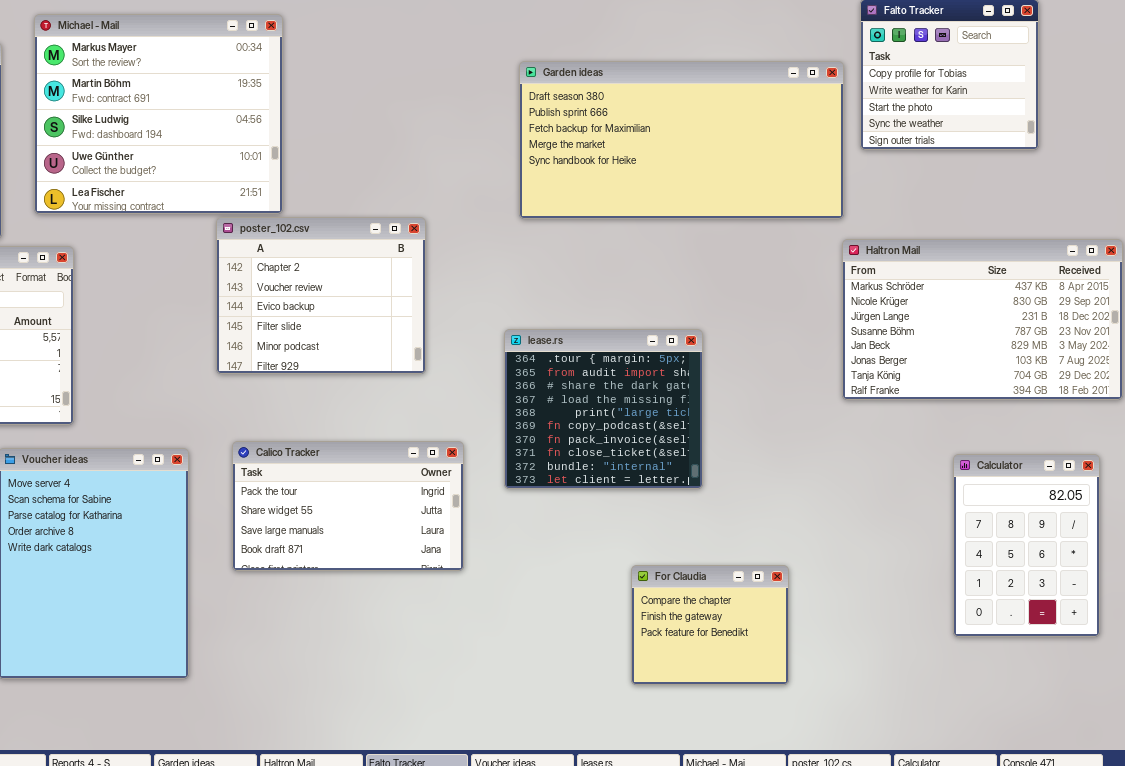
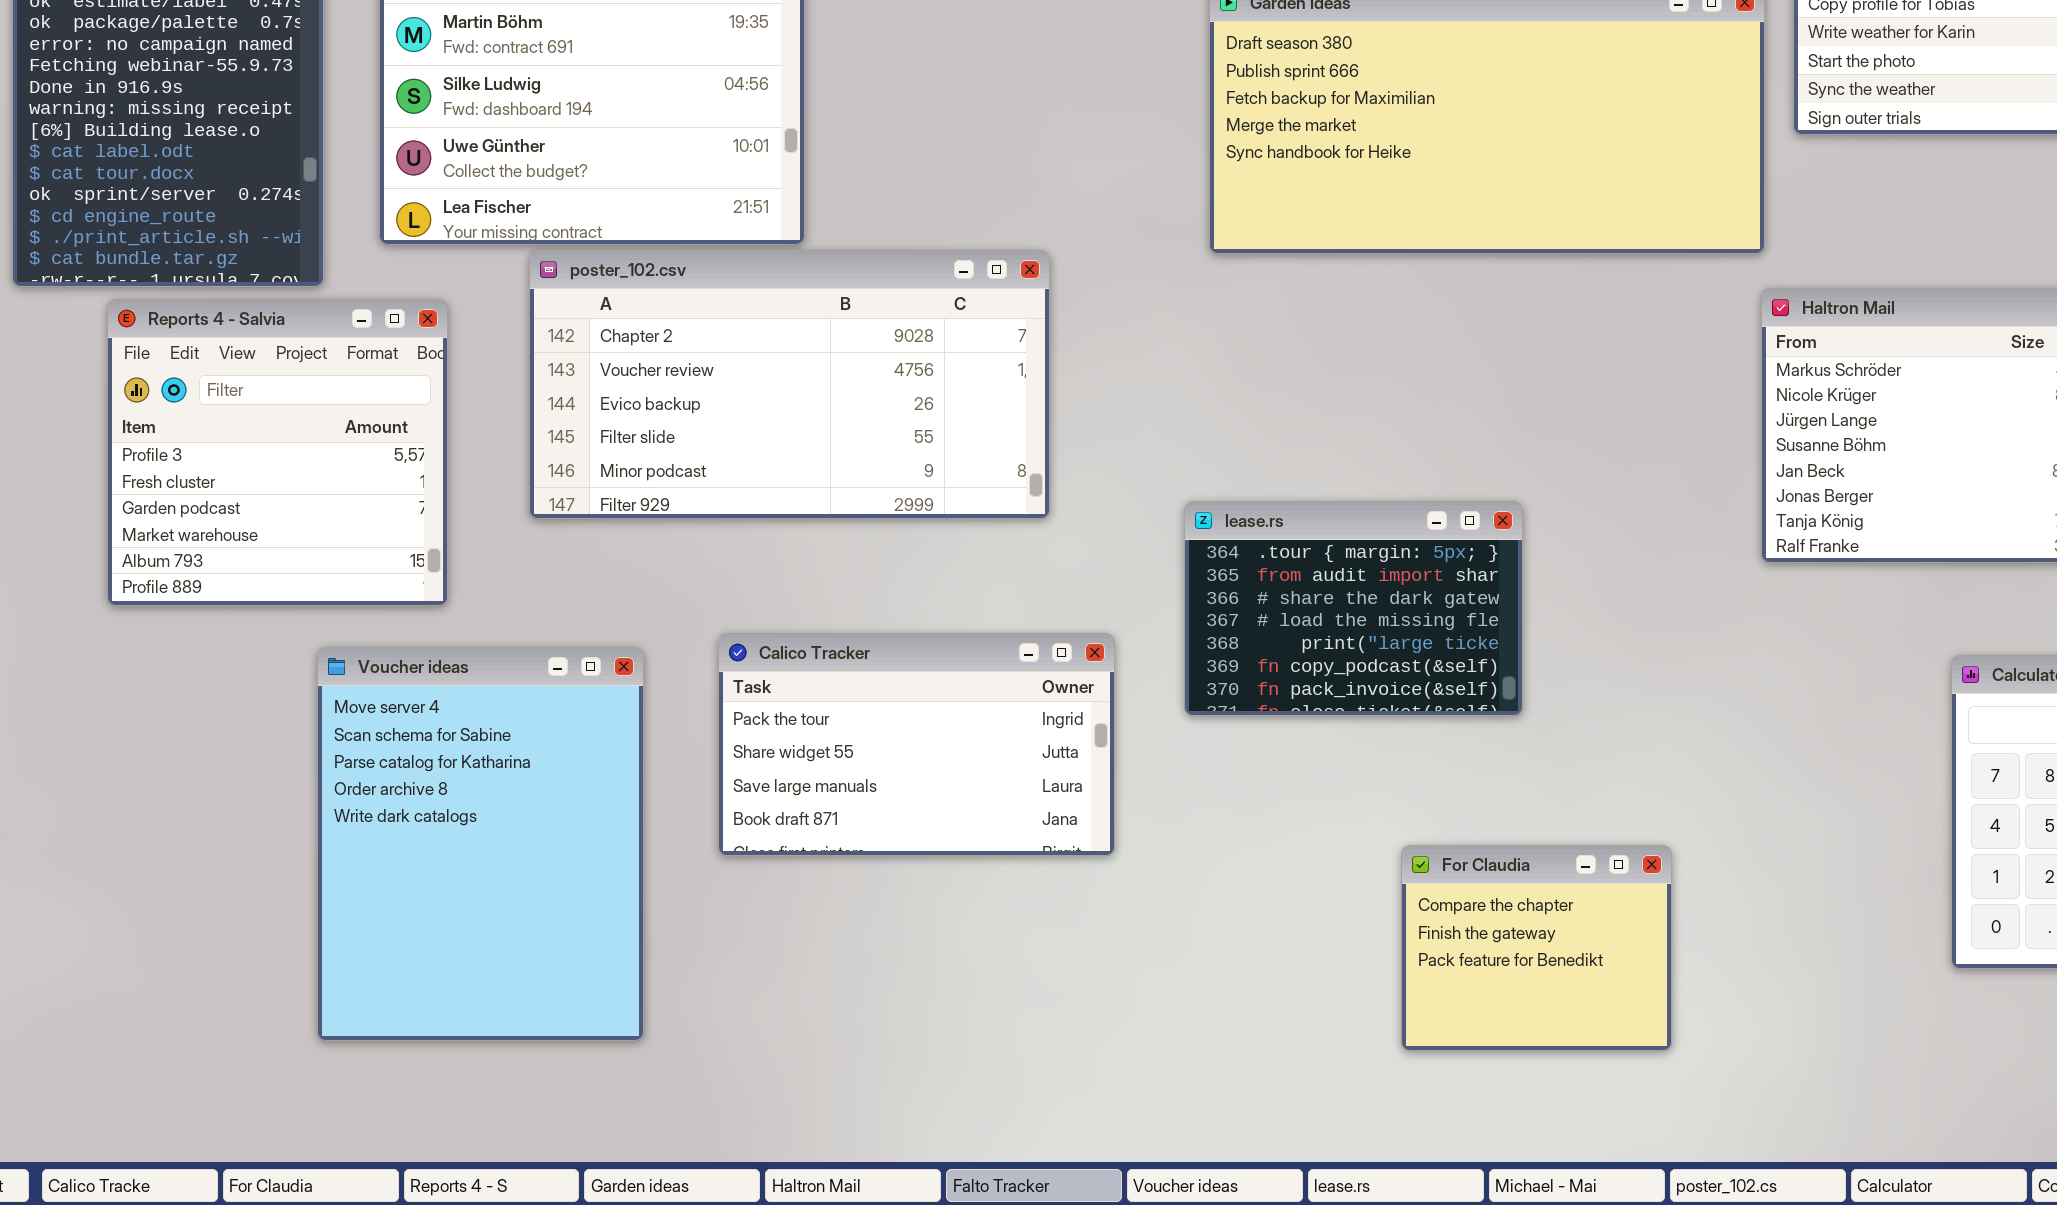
poster_102.csv: [216,217,426,374] -> [529,250,1050,519], resized
lease.rs: [504,329,703,489] -> [1184,501,1523,716], resized

